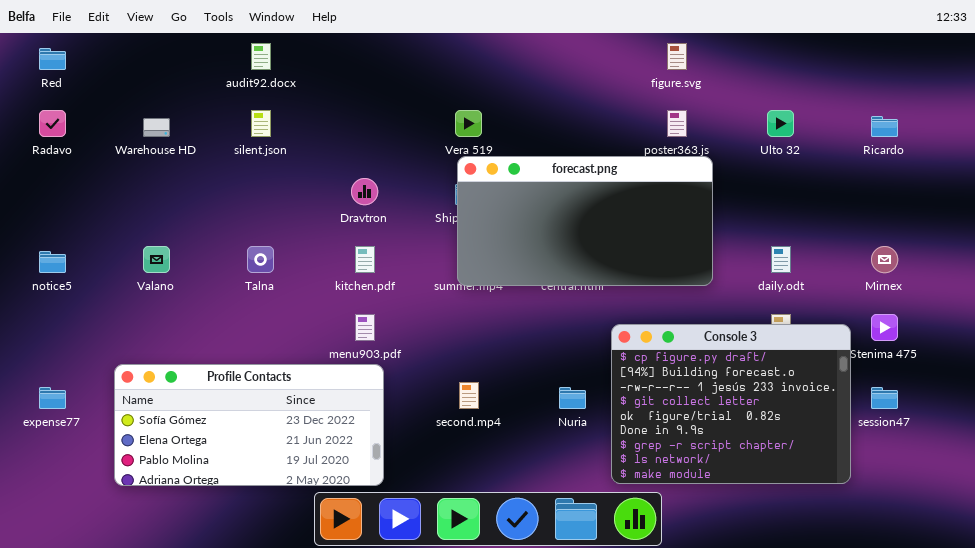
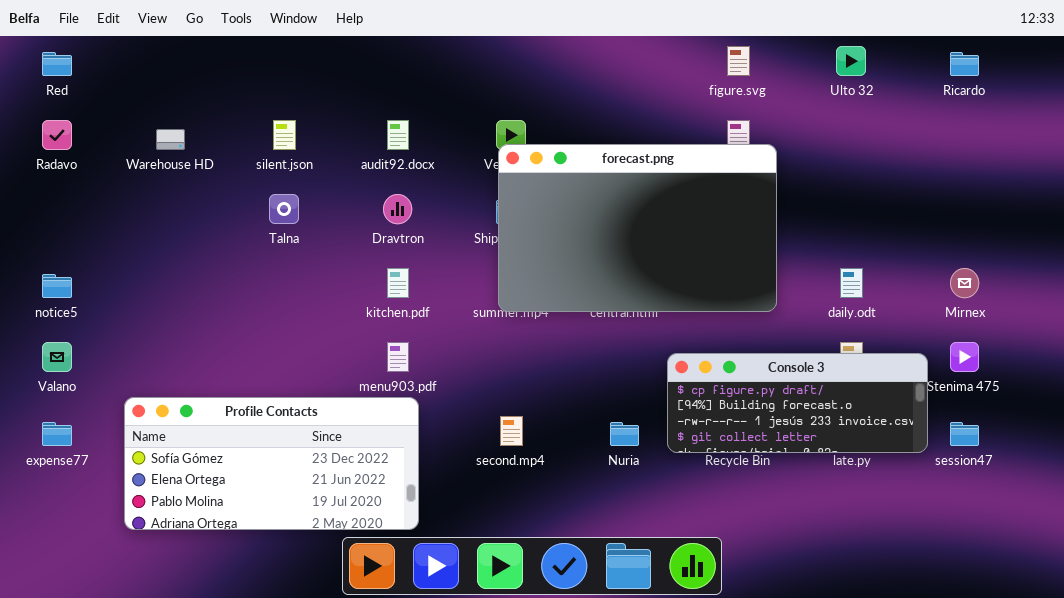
audit92.docx: [251,43,271,70] -> [387,120,409,150], moved
Ulto 32: [767,110,794,137] -> [836,46,866,76], moved
Ricardo: [871,116,898,137] -> [950,52,979,76], moved
forecast.png: [457,156,713,286] -> [498,144,777,312], resized
Valano: [143,246,170,273] -> [42,342,72,372], moved
Talna: [247,246,274,273] -> [269,194,299,224], moved
Console 3: [611,324,851,484] -> [667,353,928,453], resized

